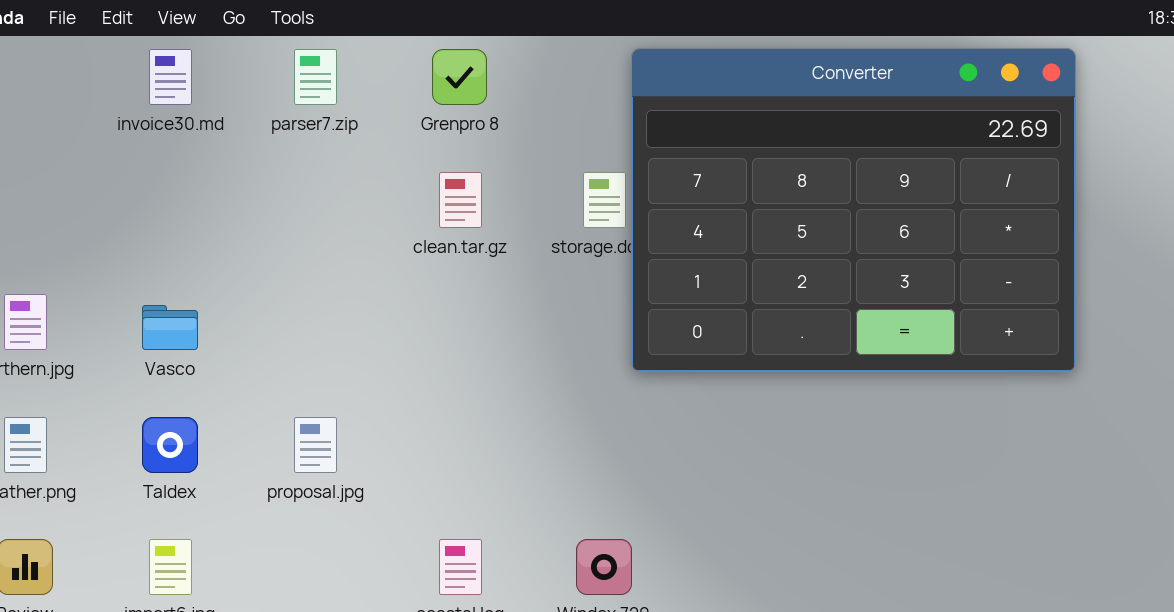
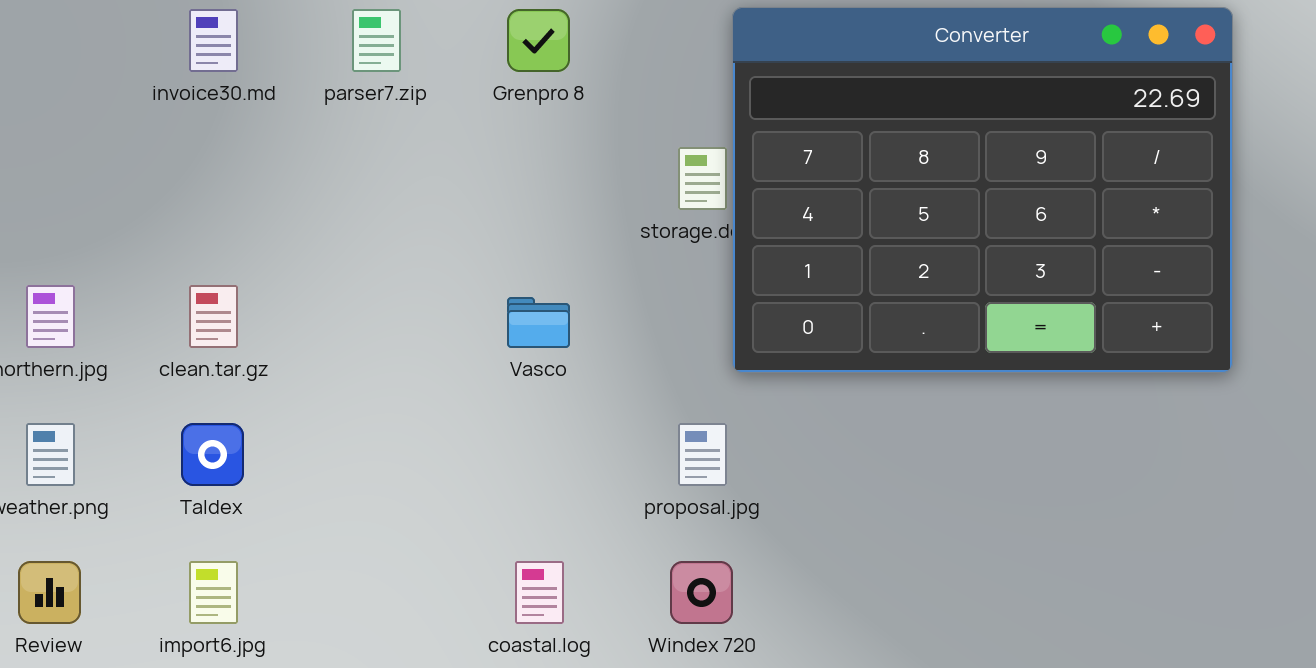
clean.tar.gz: [439,172,482,228] -> [189,285,238,348], moved
Vasco: [142,305,198,350] -> [507,297,570,348], moved
proposal.jpg: [294,417,337,473] -> [678,423,727,486], moved

